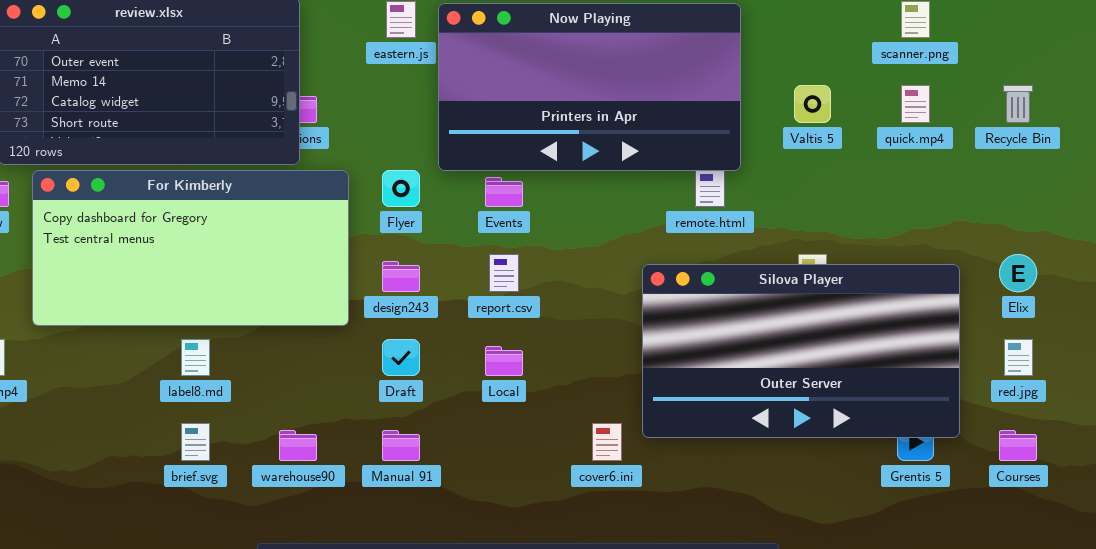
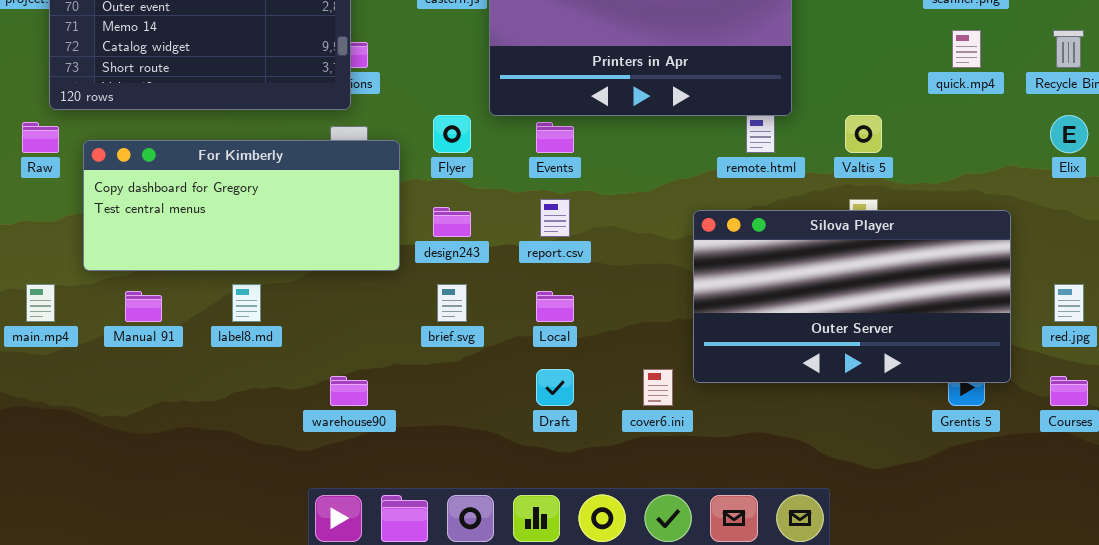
Valtis 5: [794,85,831,123] -> [845,115,882,153], moved
For Kimberly: [32,170,349,326] -> [83,140,400,271], resized
Elix: [999,254,1037,292] -> [1050,115,1088,153], moved
Draft: [382,339,420,376] -> [536,369,574,406], moved
brief.svg: [181,423,210,461] -> [437,284,467,322], moved
Manual 91: [382,430,420,461] -> [125,291,162,322], moved

